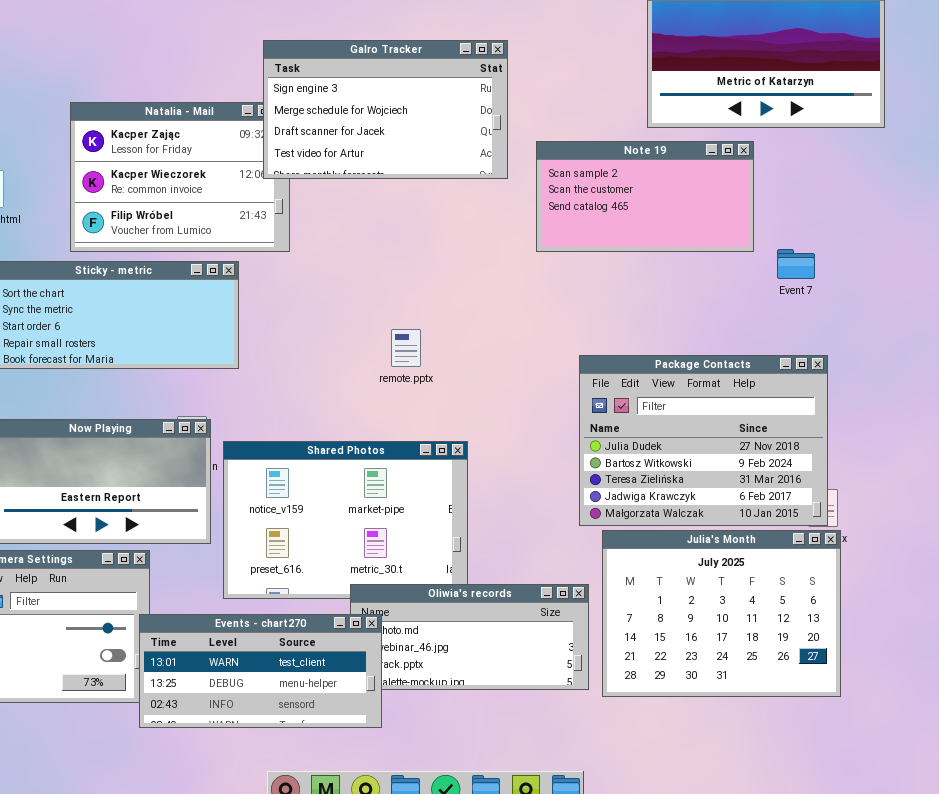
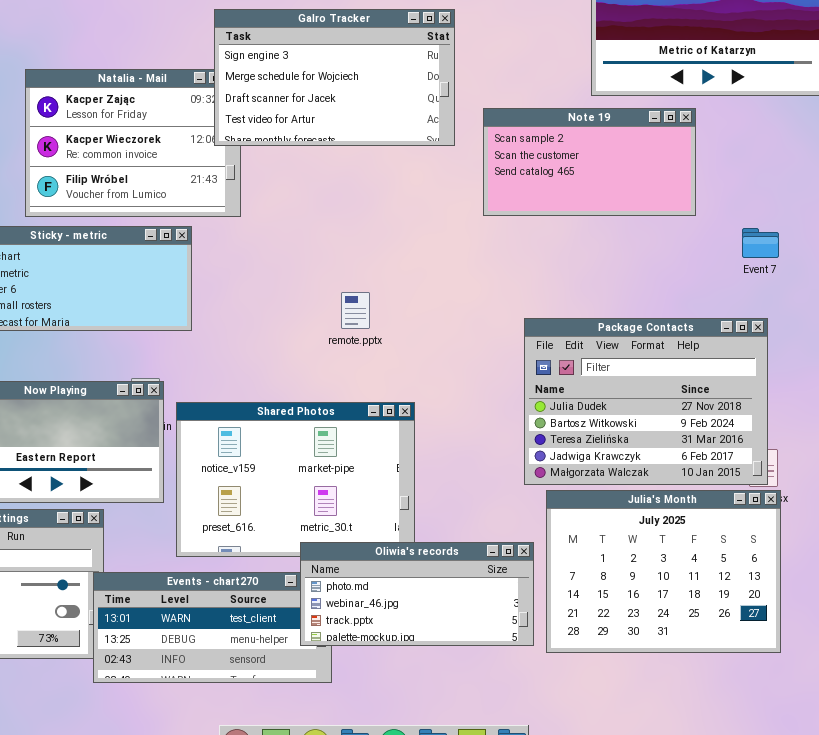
Event 7: [777,249,815,279] -> [742,228,779,258], moved
Oliwia's records: [350,584,589,690] -> [300,542,534,646], raised

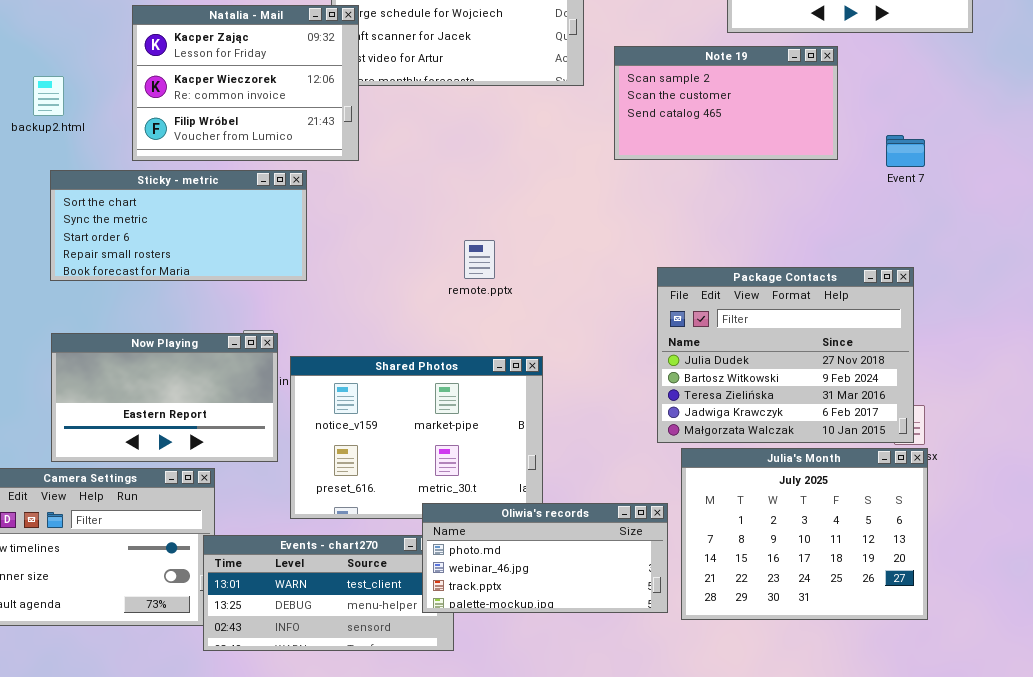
Natalia - Mail: [25,69,241,217] -> [132,5,359,161], raised
Event 7: [742,228,779,258] -> [886,135,925,167], moved

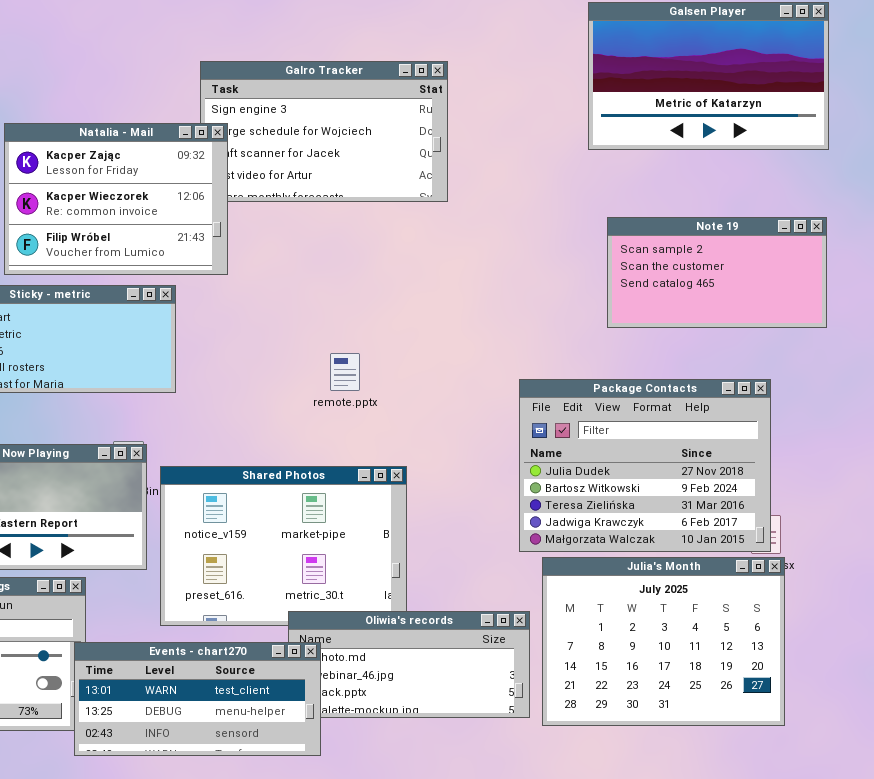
Note 19: [614,46,838,160] -> [607,217,827,328], moved
Events - chart270: [203,535,454,651] -> [74,642,321,756], raised

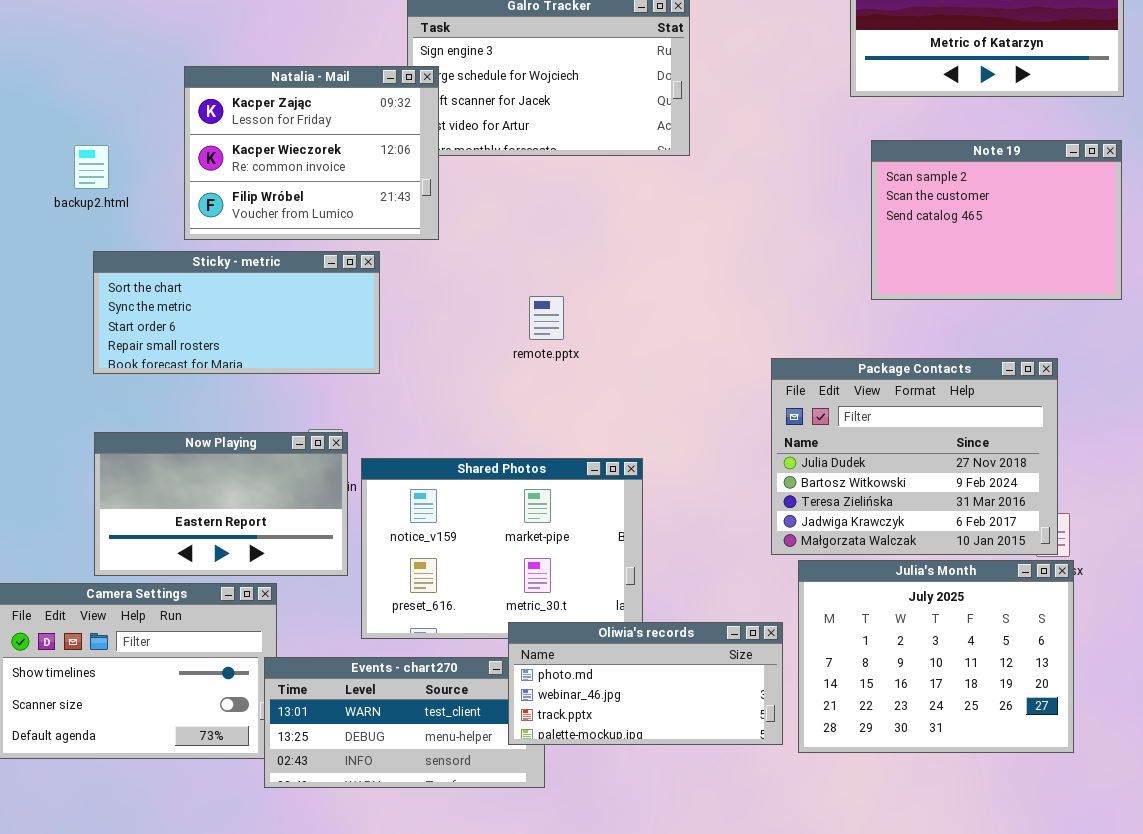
Note 19: [607,217,827,328] -> [871,140,1122,300], resized
remote.pptx: [330,353,360,391] -> [529,296,564,340], moved
Oliwia's records: [288,611,530,718] -> [508,622,783,745], raised

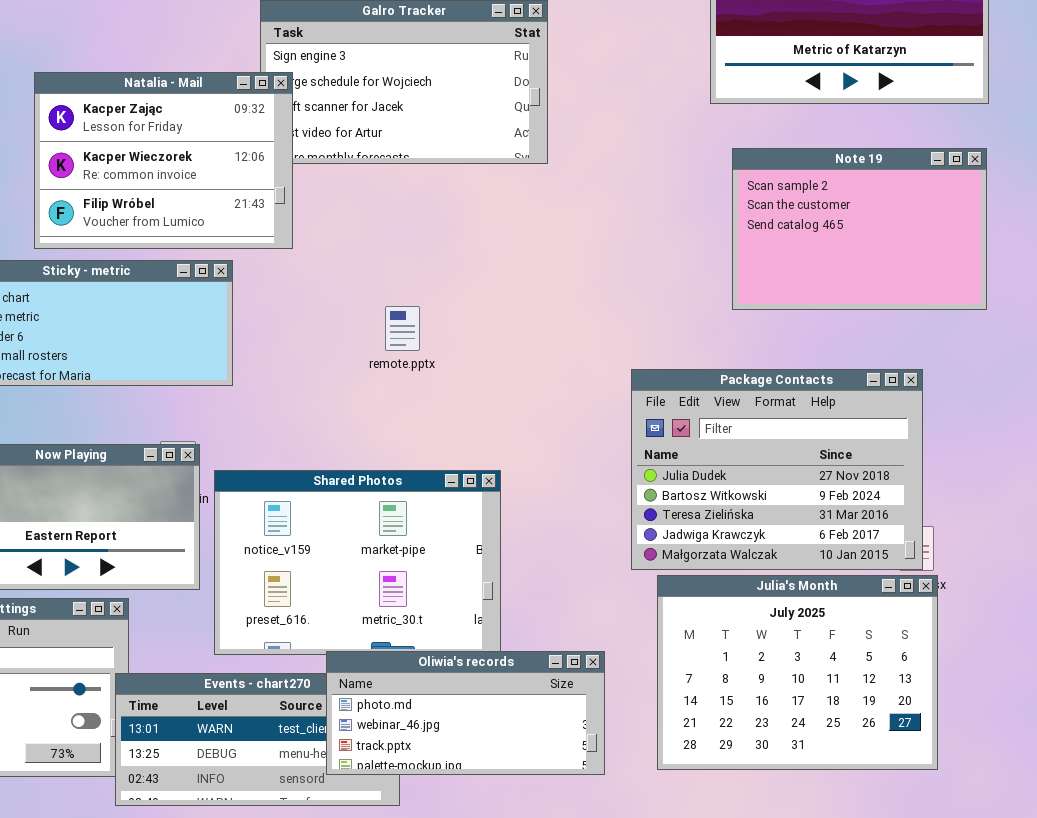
Oliwia's records: [508,622,783,745] -> [326,651,605,775], moved

